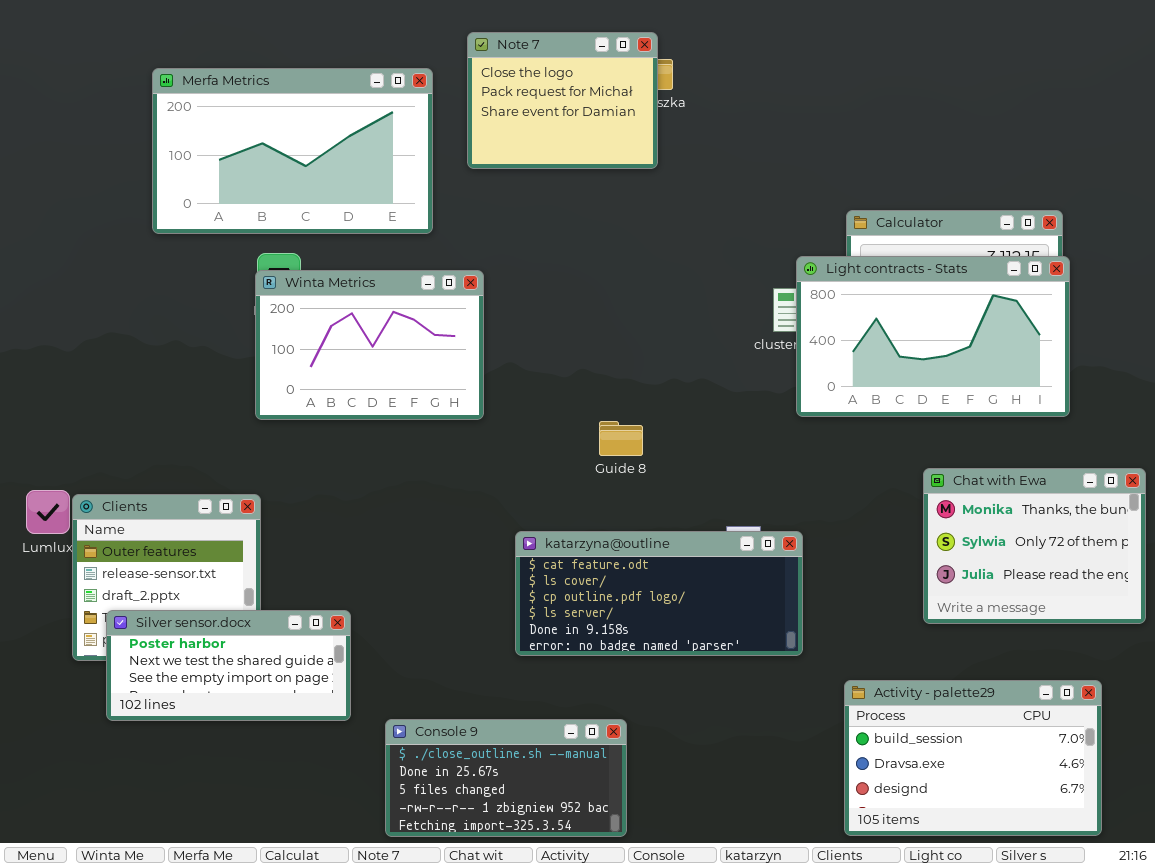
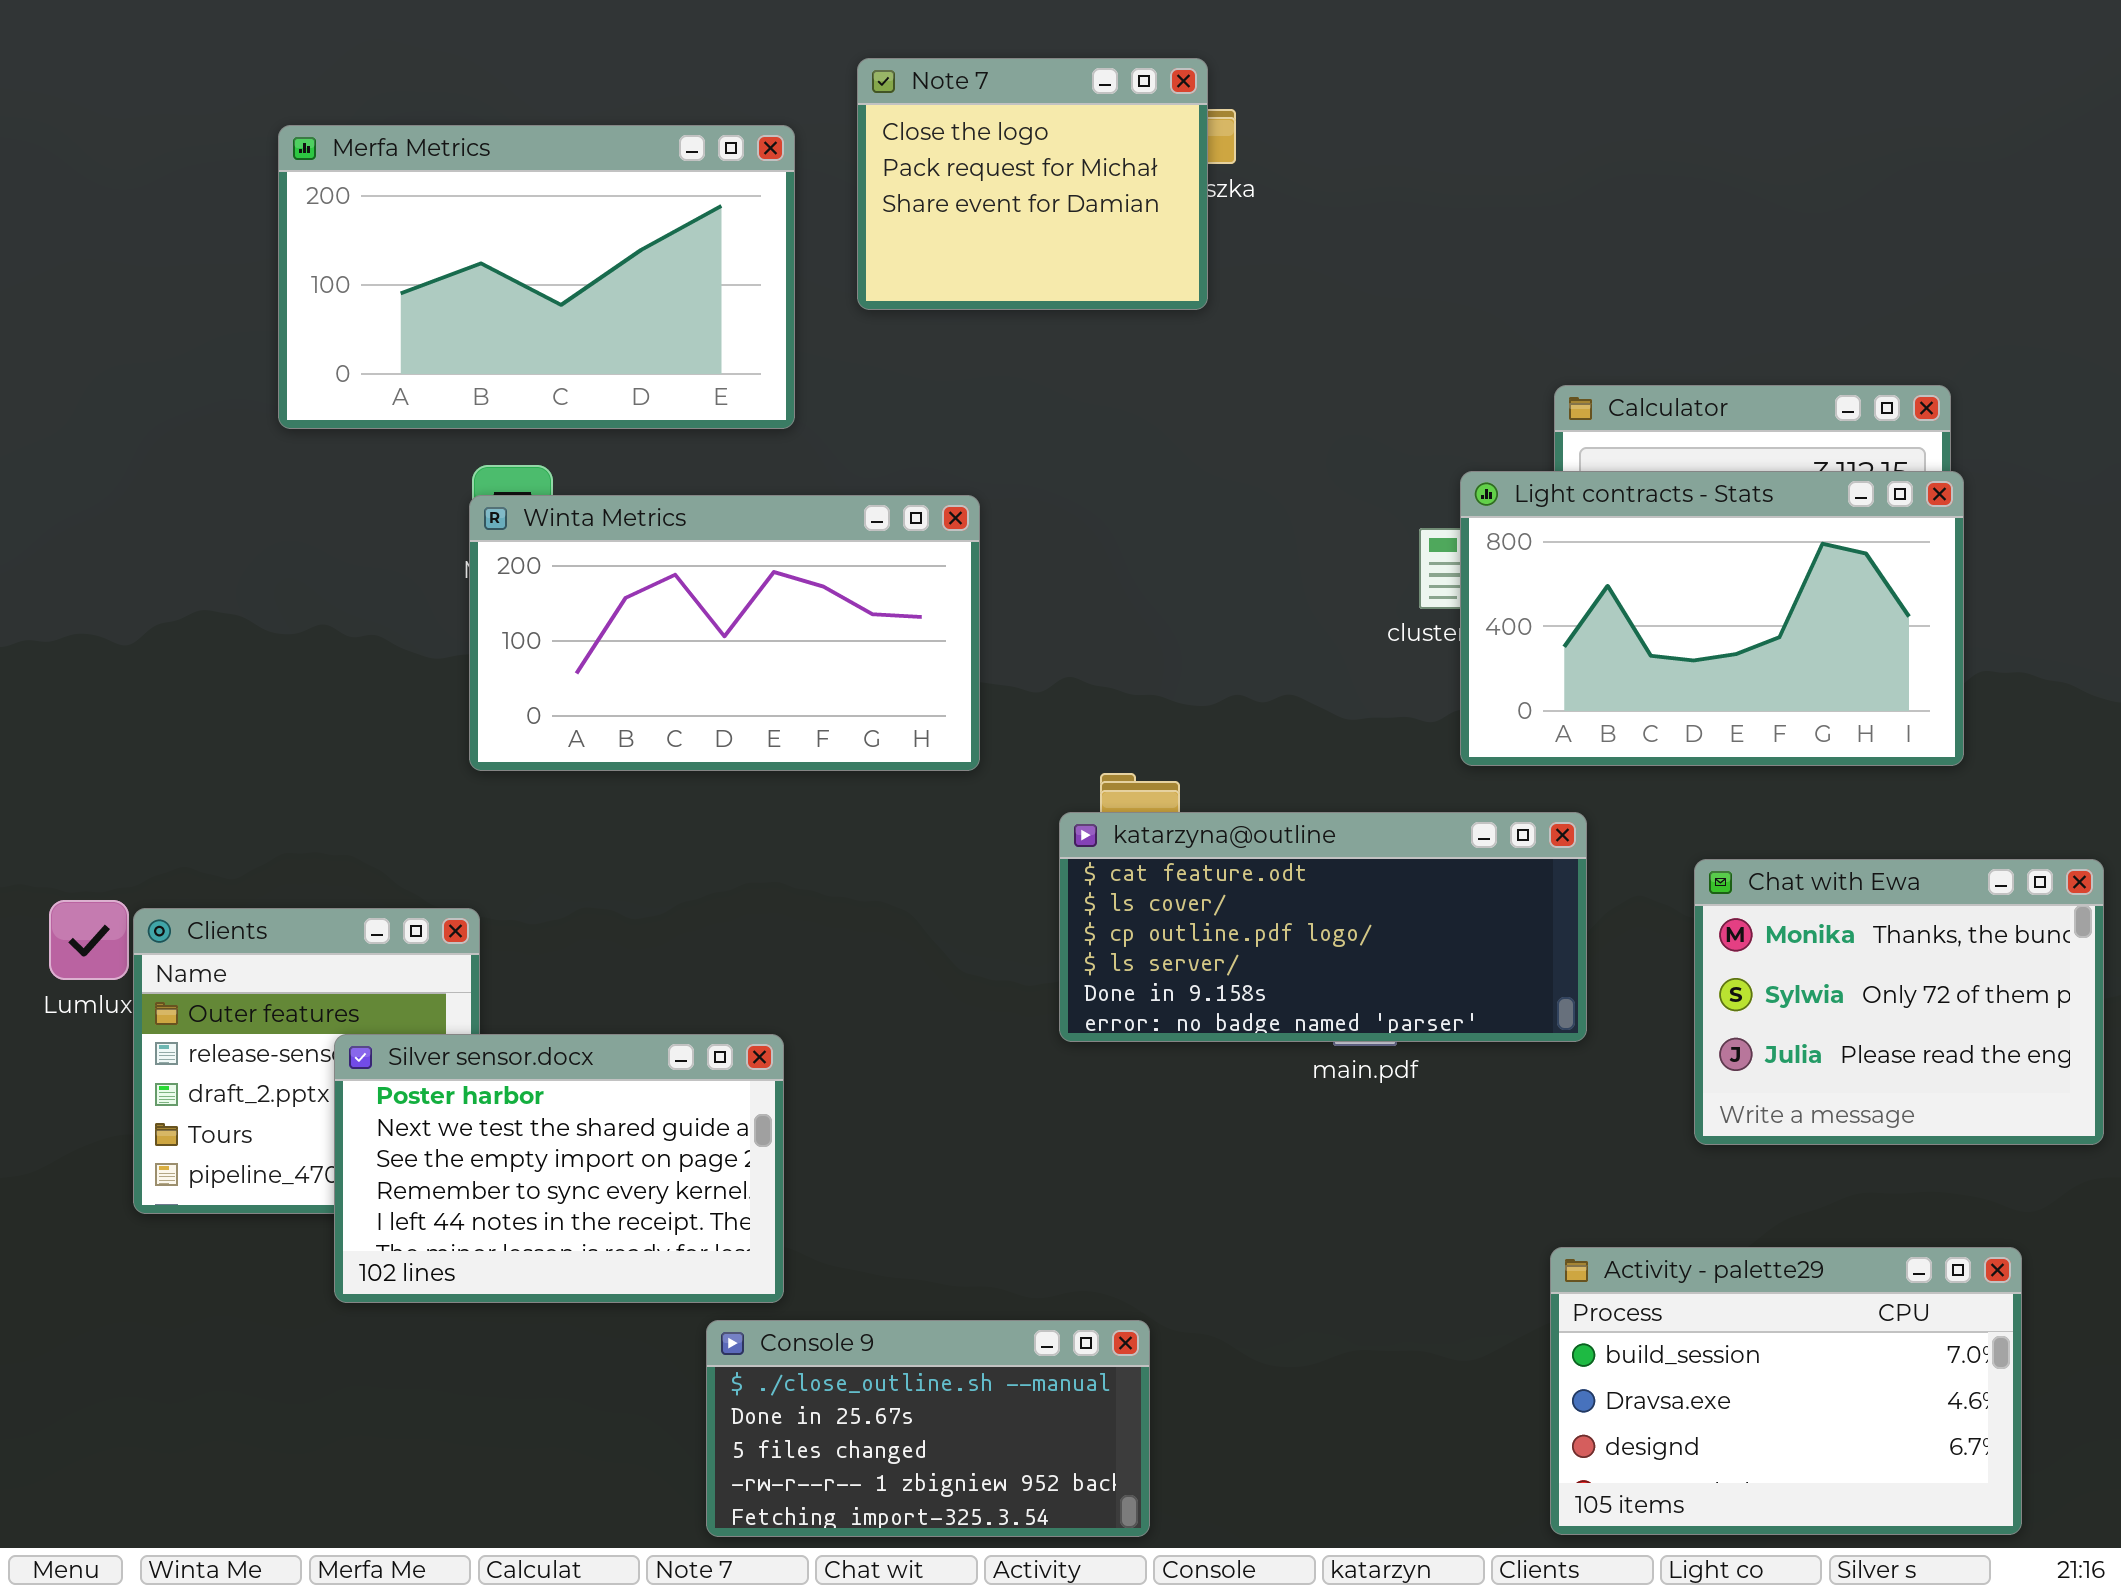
Winta Metrics: [255,270,484,420] -> [469,495,980,771], resized
katarzyna@outline: [515,531,803,656] -> [1059,812,1587,1042], moved
Silver sensor.docx: [106,610,351,721] -> [334,1034,784,1303], moved, resized

